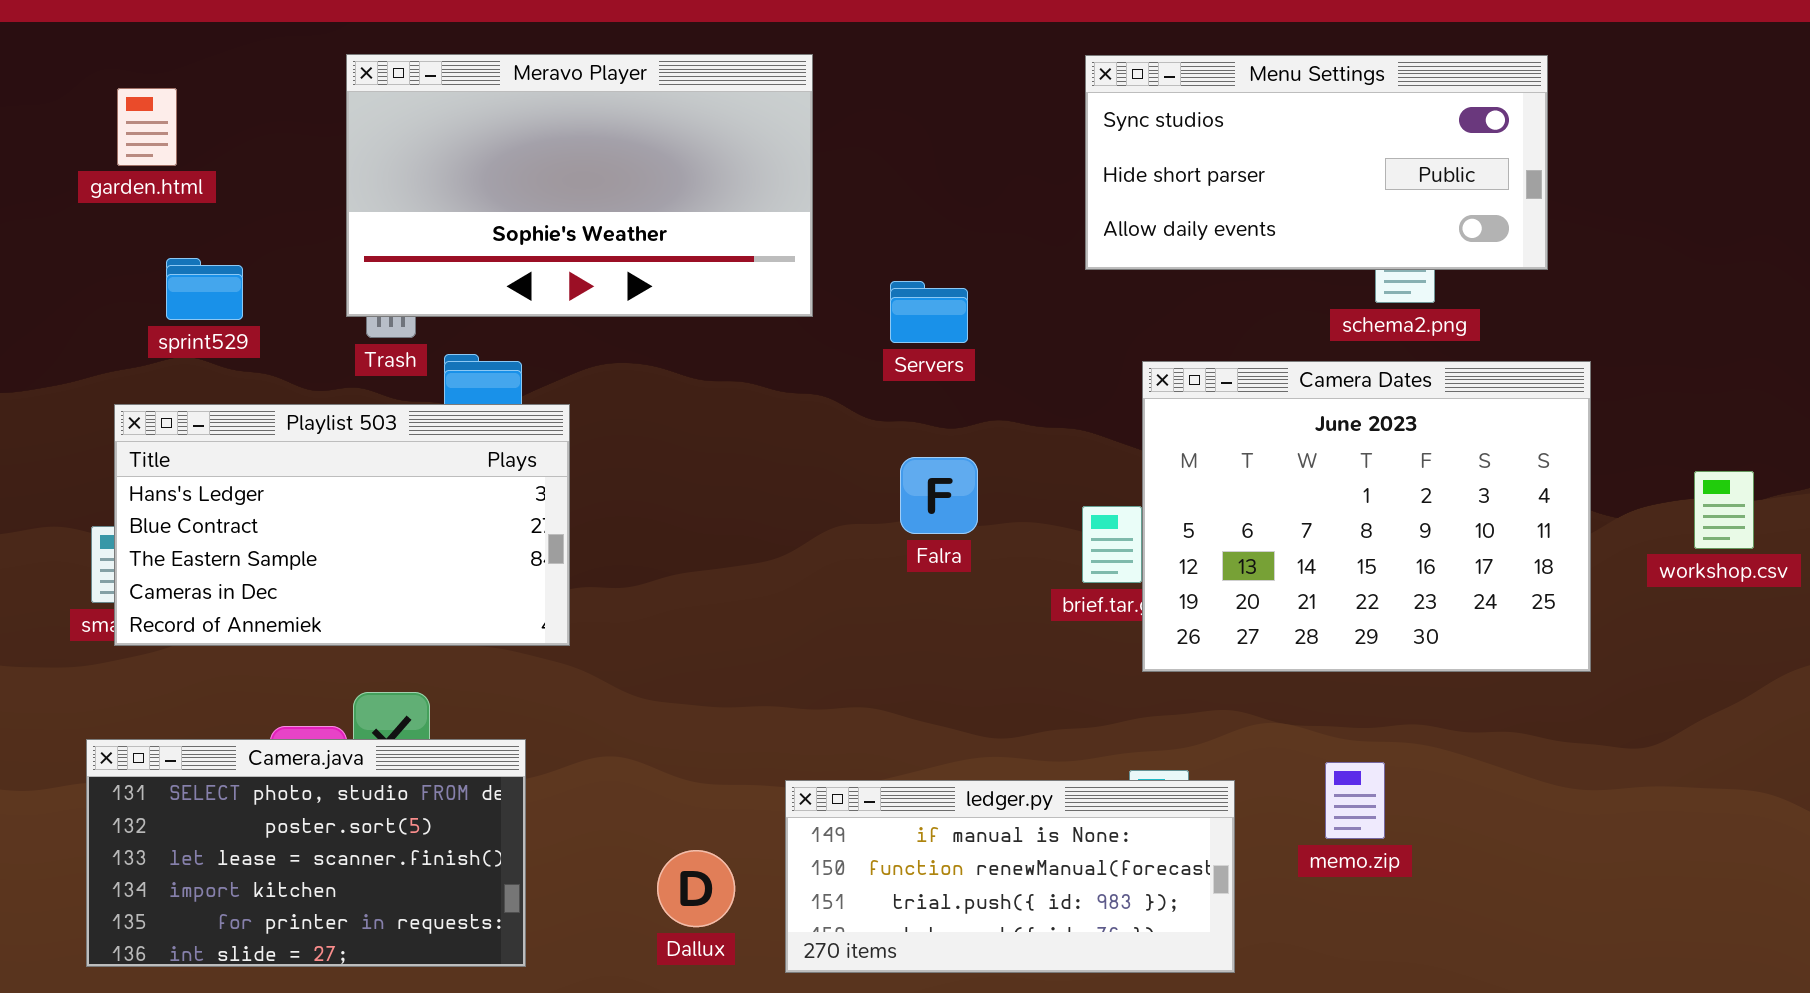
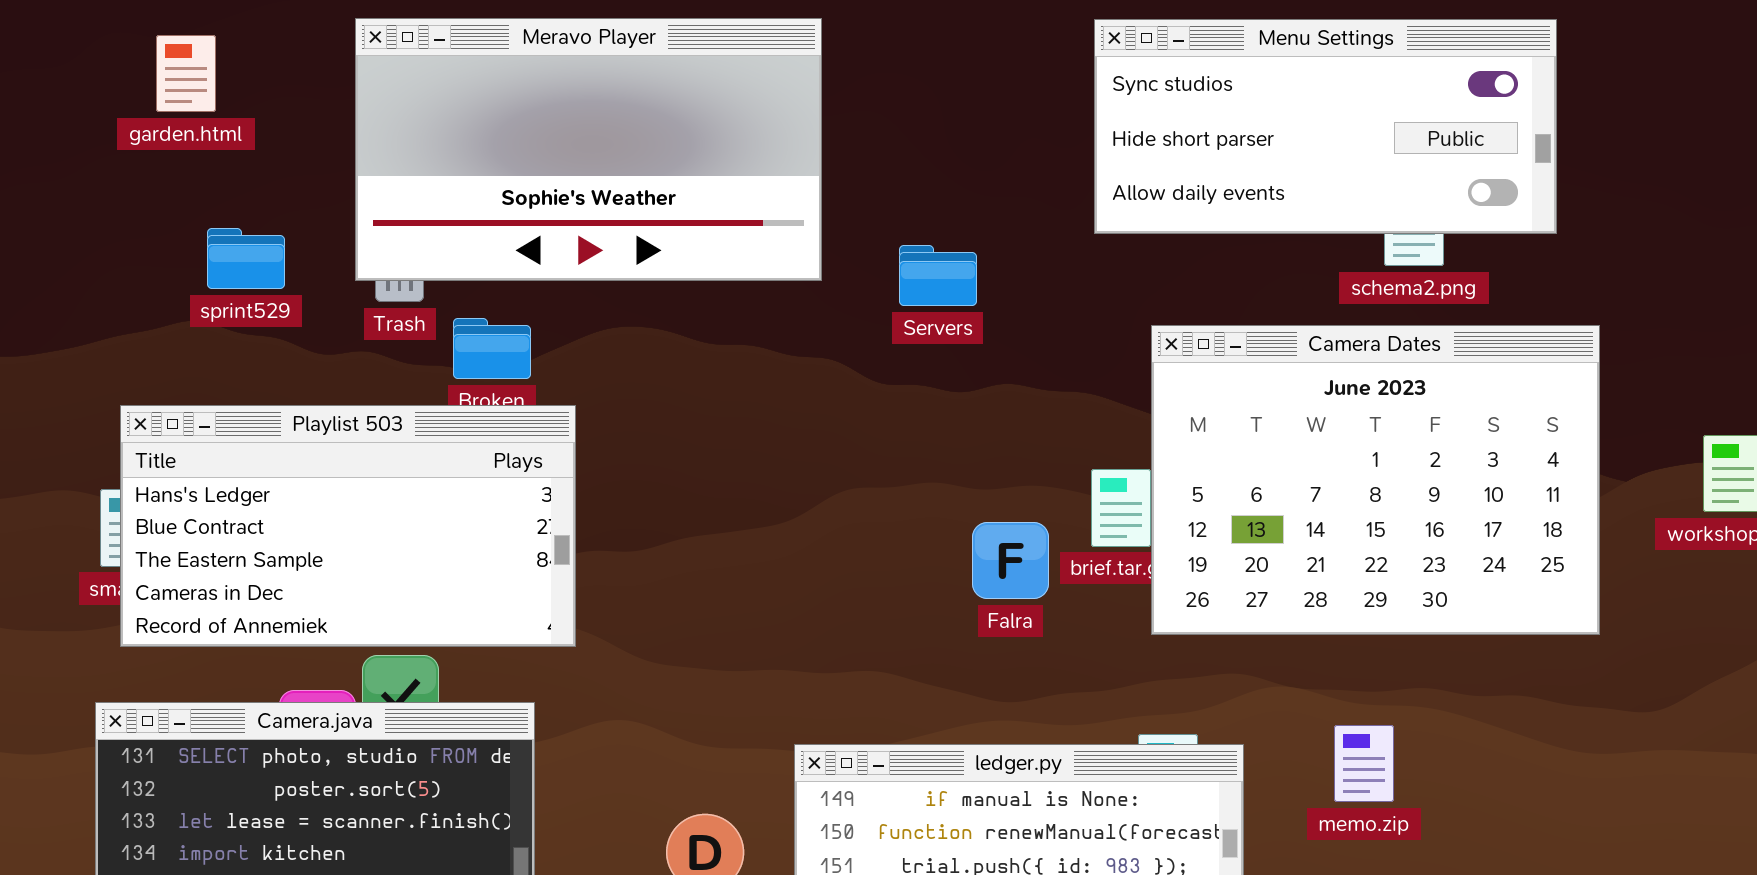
garden.html: [117,88,177,166] -> [156,35,216,112], moved
sprint529: [166,258,243,320] -> [207,228,285,289], moved
Playlist 503: [114,404,570,646] -> [120,405,576,647], moved
Falra: [900,457,978,534] -> [972,522,1049,599], moved

